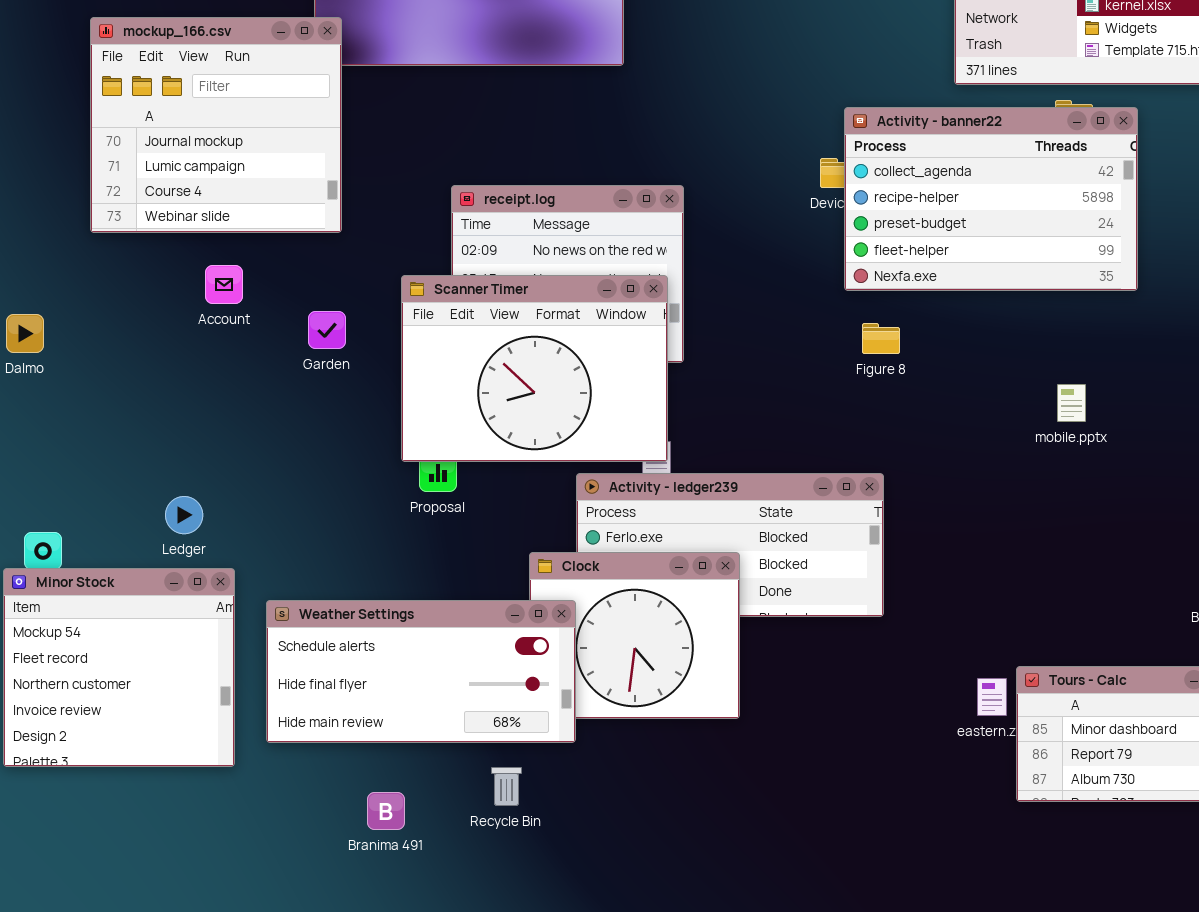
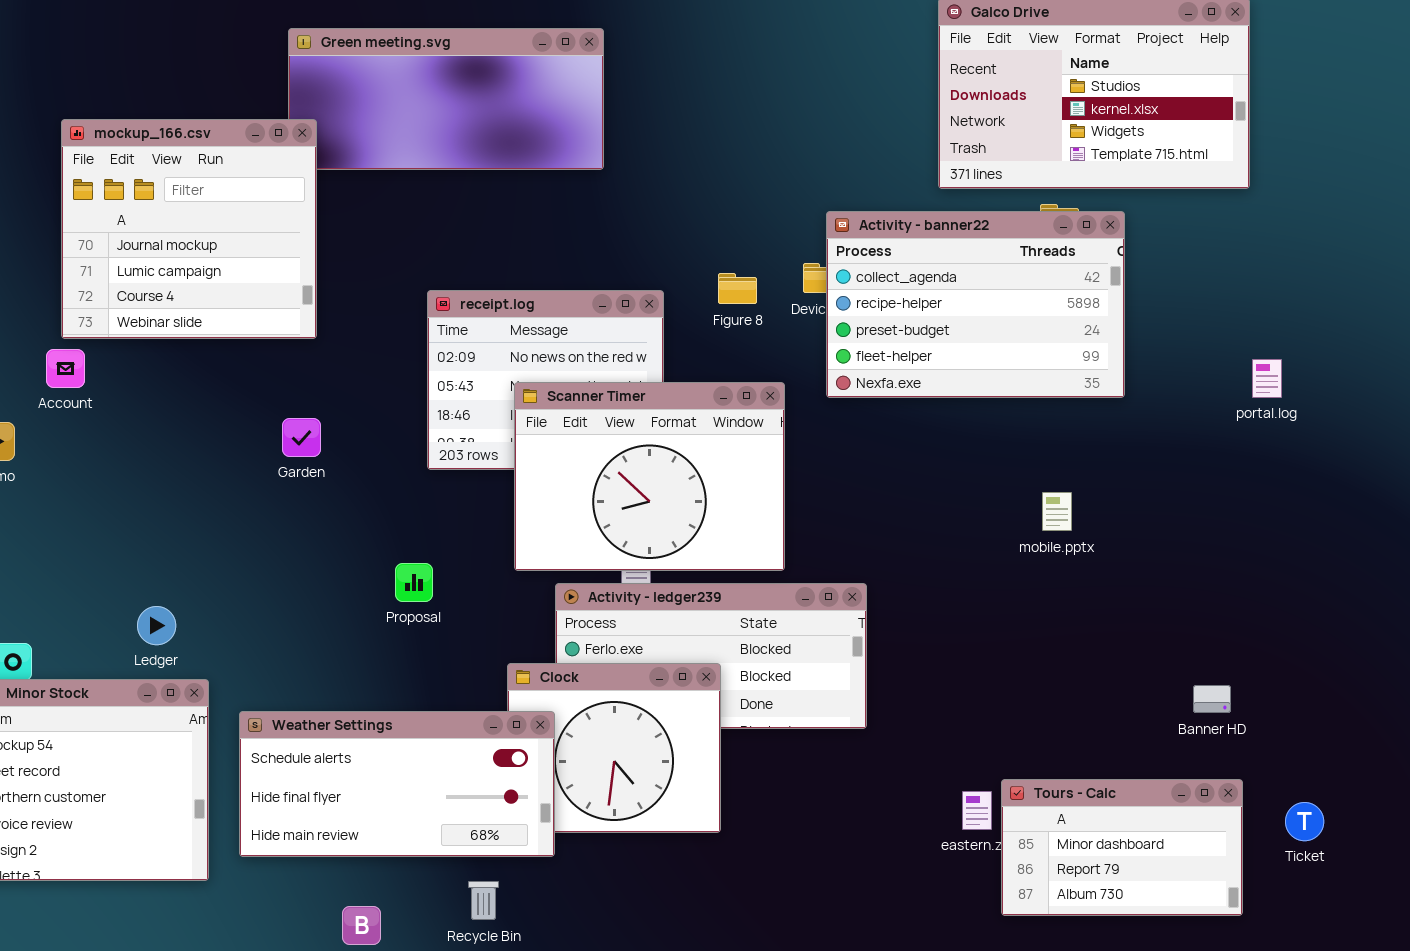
Account: [205,265,243,304] -> [46,349,85,388], moved
Scanner Timer: [401,275,668,462] -> [514,382,785,571], moved
Figure 8: [862,323,900,354] -> [718,273,757,304], moved

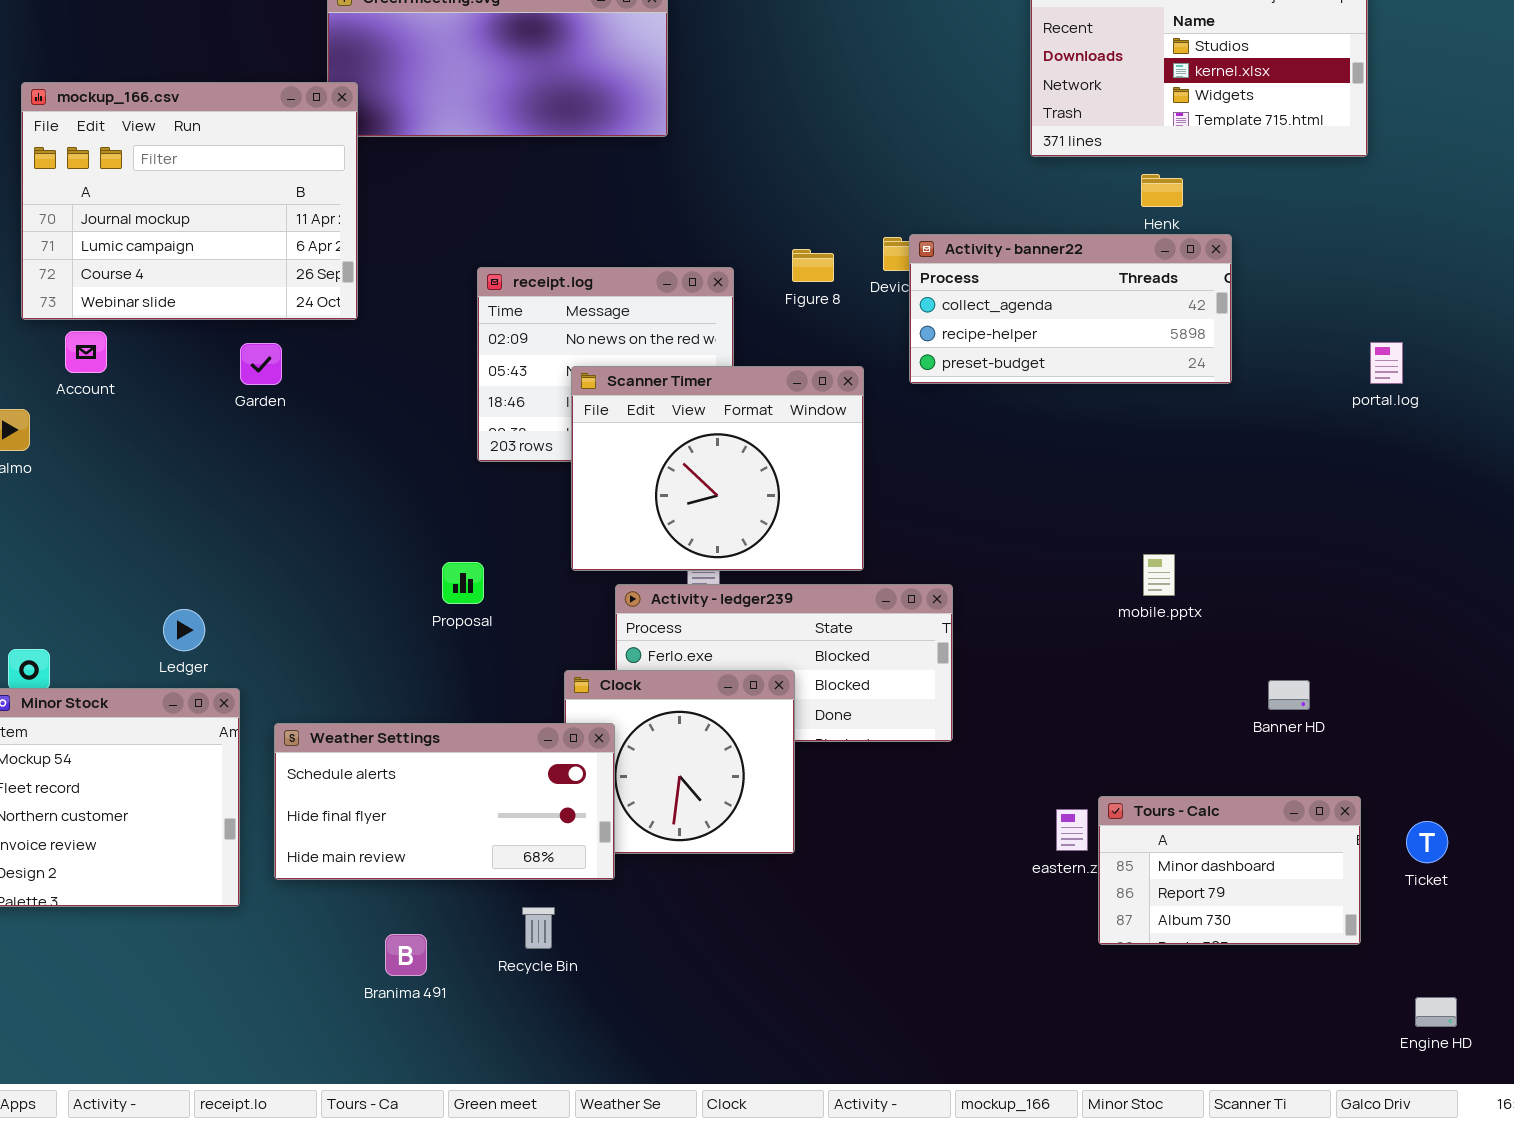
mockup_166.csv: [61,119,317,339] -> [21,82,358,320], resized
Activity - banner22: [826,211,1125,398] -> [909,234,1232,384], resized
Garden: [282,418,321,457] -> [240,343,282,385], moved
mobile.pptx: [1042,492,1072,531] -> [1143,554,1175,596], moved
Banner HD: [1193,685,1231,713] -> [1268,680,1310,710], moved

